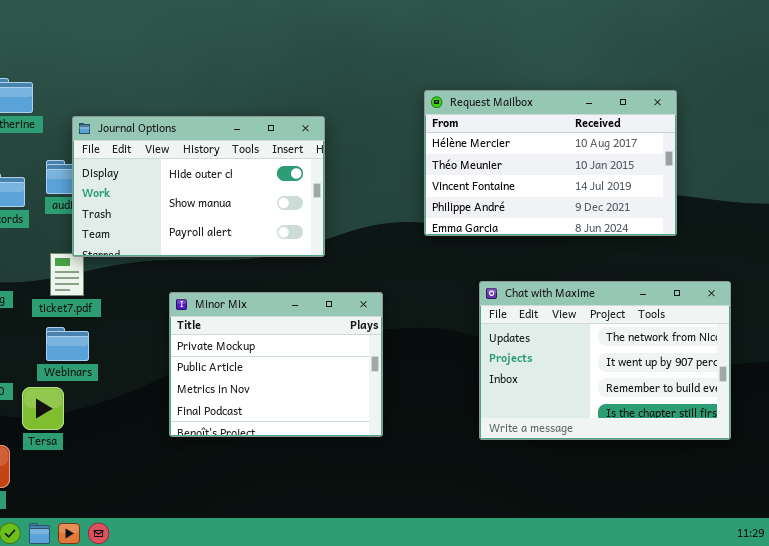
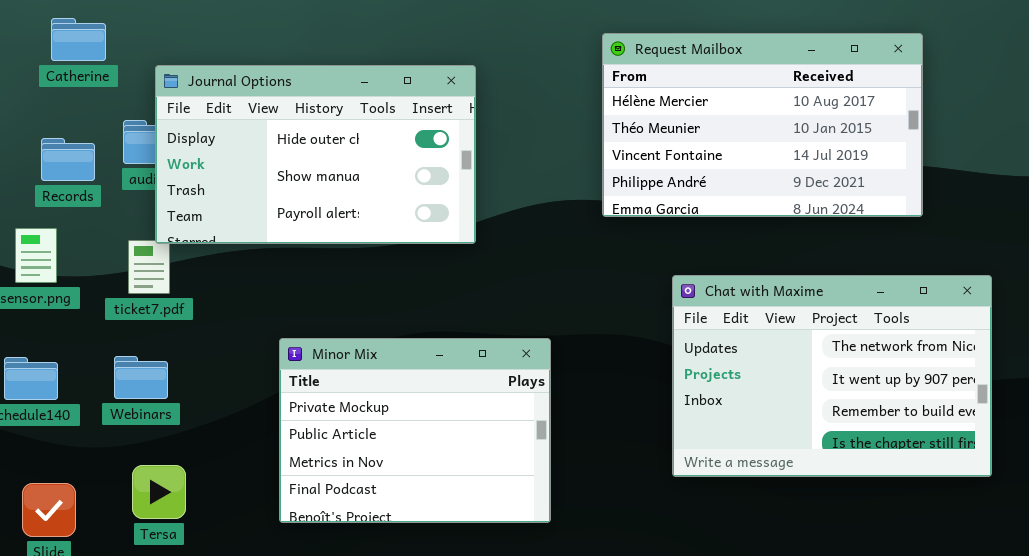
Minor Mix: [169,292,383,437] -> [279,338,551,523], moved
Webinars: [46,327,89,361] -> [114,356,168,399], moved
Tersa: [22,387,64,430] -> [132,465,186,519], moved

